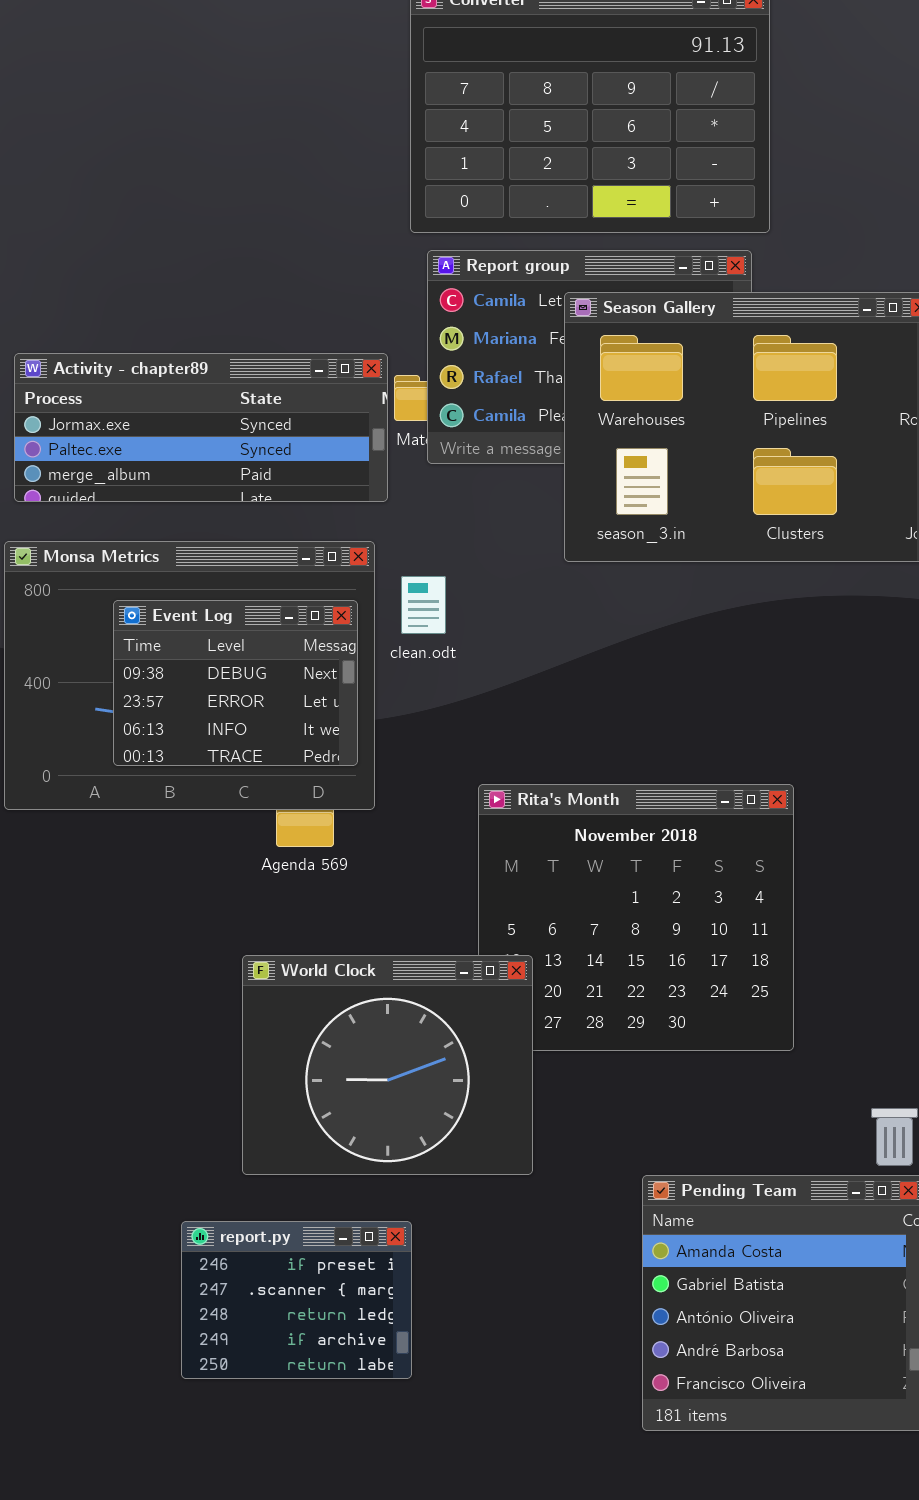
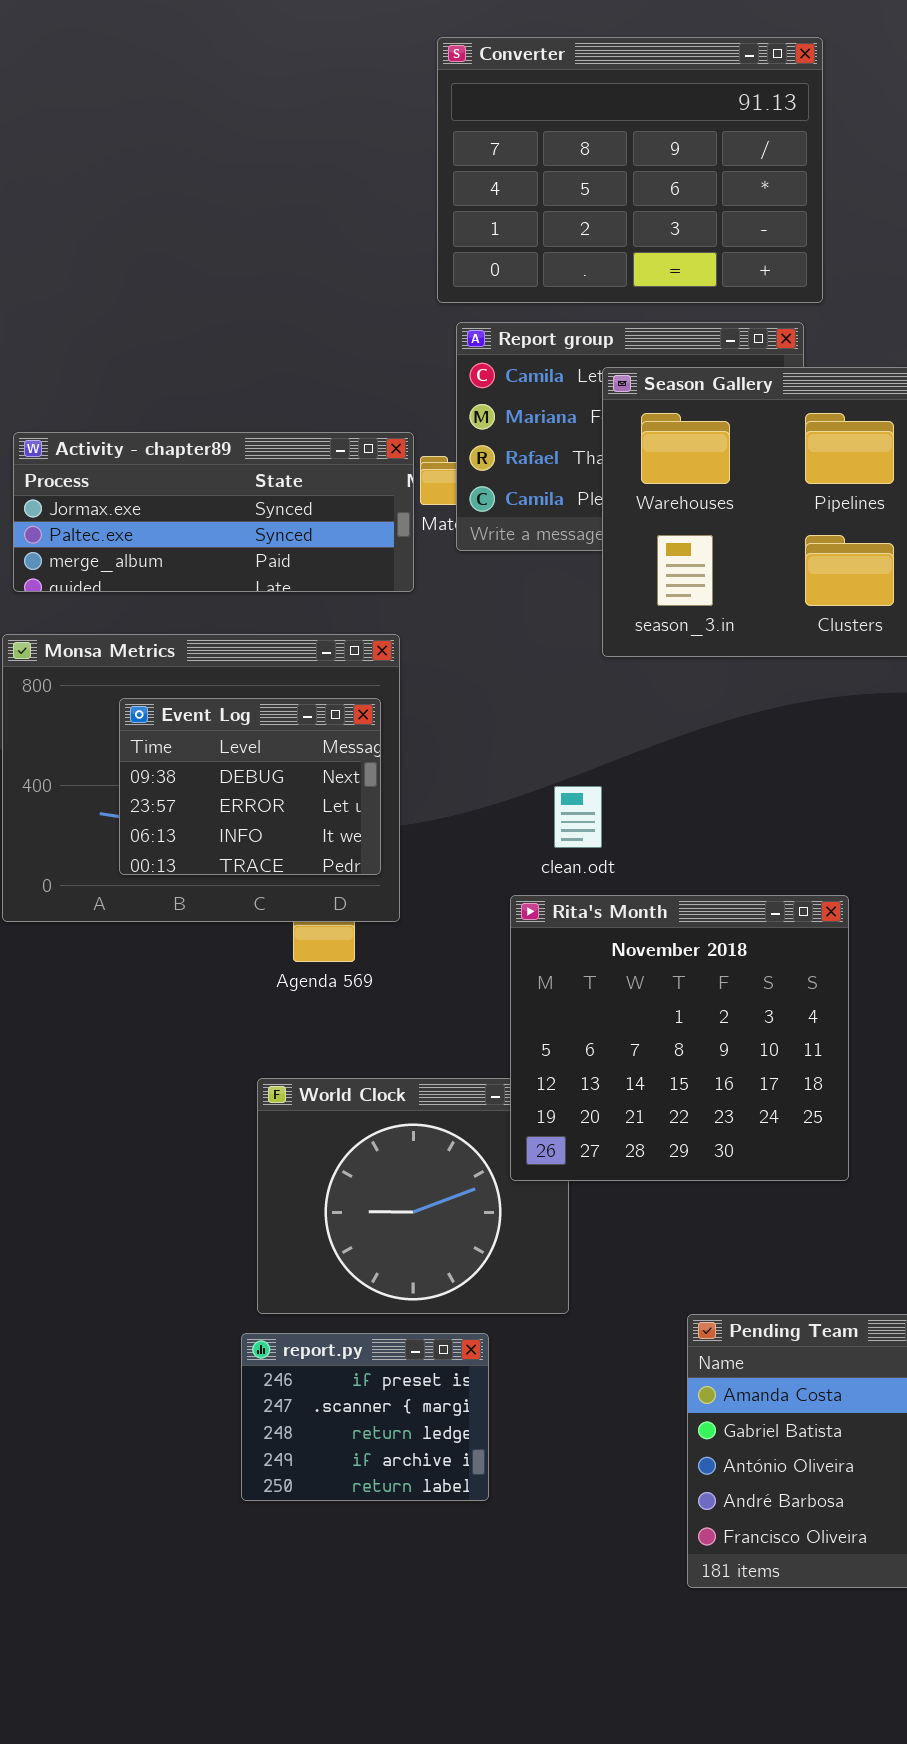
clean.odt: [401,576,446,634] -> [554,786,602,848], moved
Rita's Month: [478,784,794,1051] -> [510,895,849,1181], raised
report.py: [181,1221,412,1379] -> [241,1333,489,1501], moved

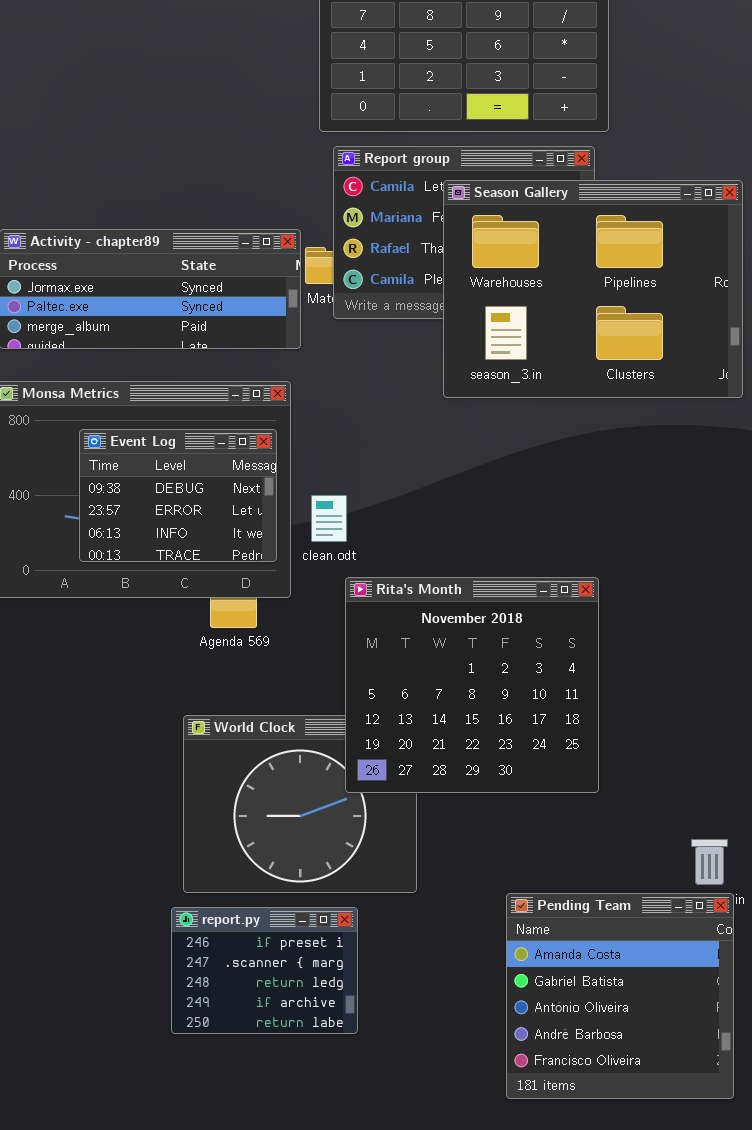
clean.odt: [554,786,602,848] -> [311,495,347,542], moved
Rita's Month: [510,895,849,1181] -> [345,577,599,793], moved

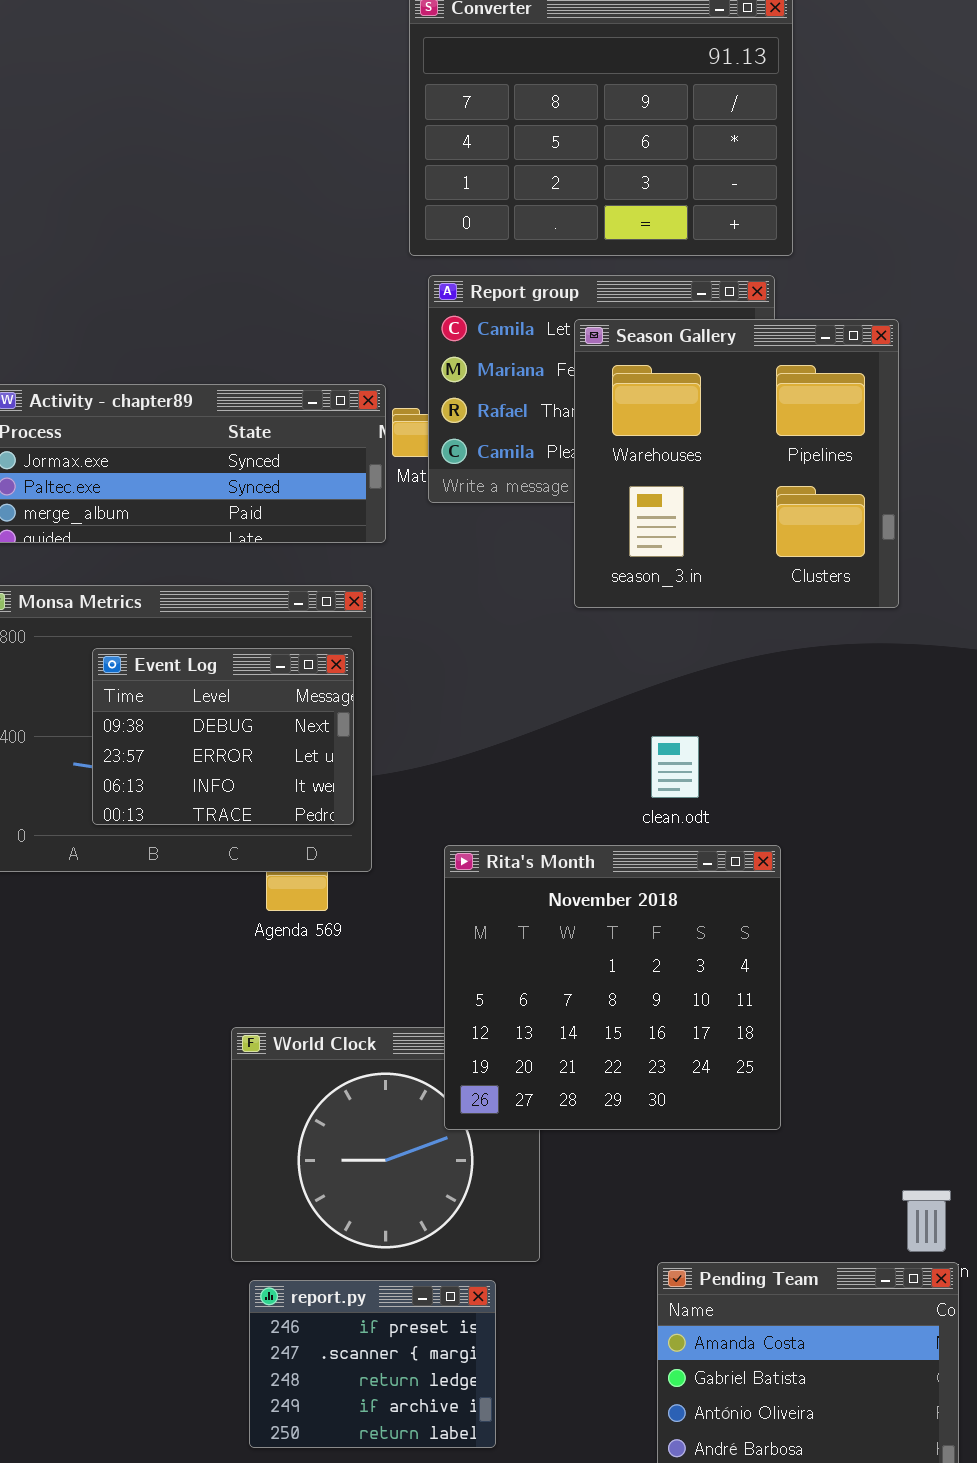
Season Gallery: [443,180,743,398] -> [574,319,899,608], resized
clean.odt: [311,495,347,542] -> [651,736,699,798], moved
report.py: [171,907,358,1034] -> [249,1280,496,1448], moved

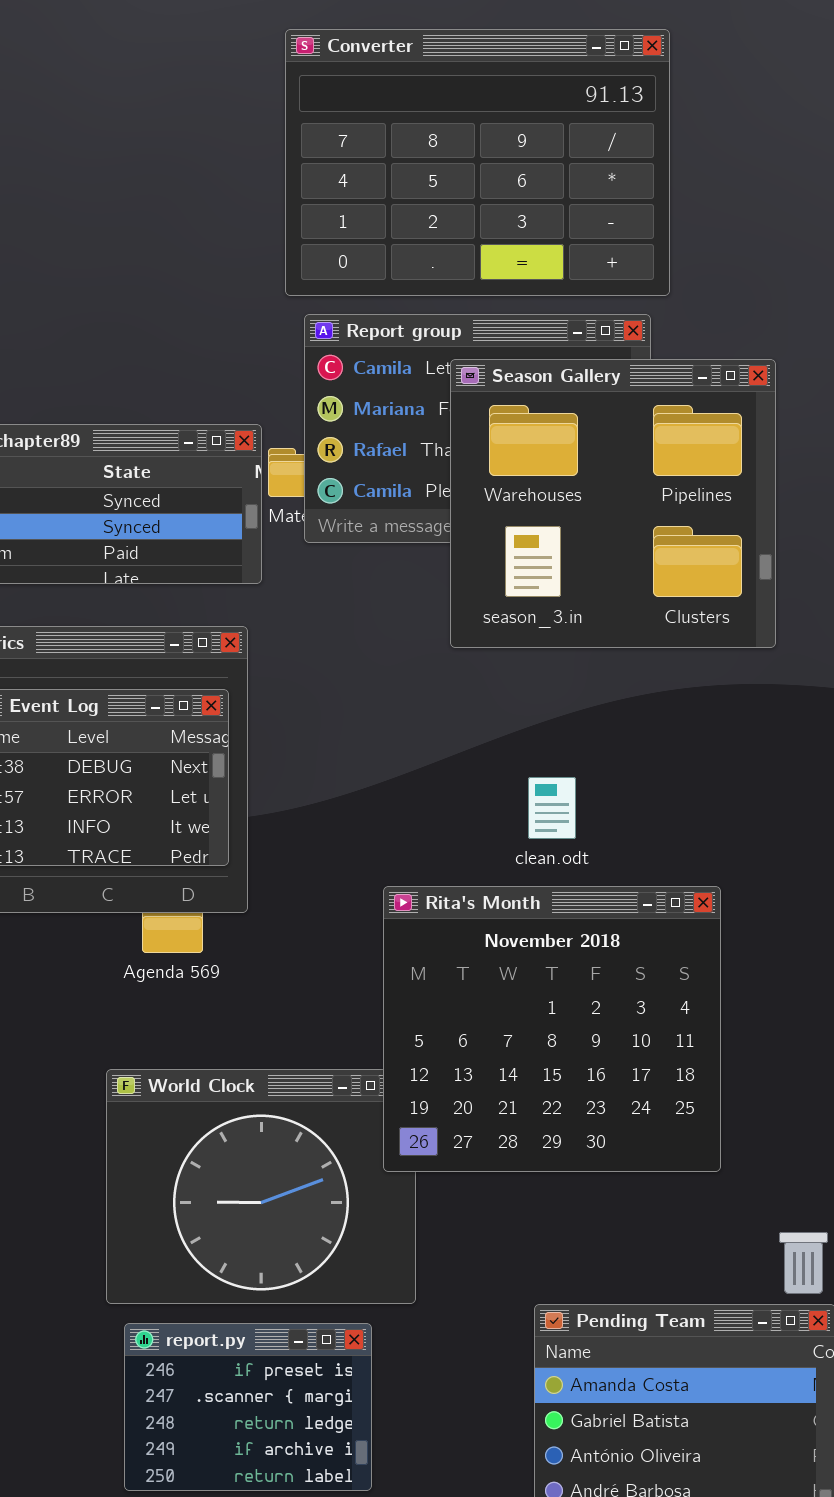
Rita's Month: [444,845,781,1130] -> [383,886,721,1172], moved

